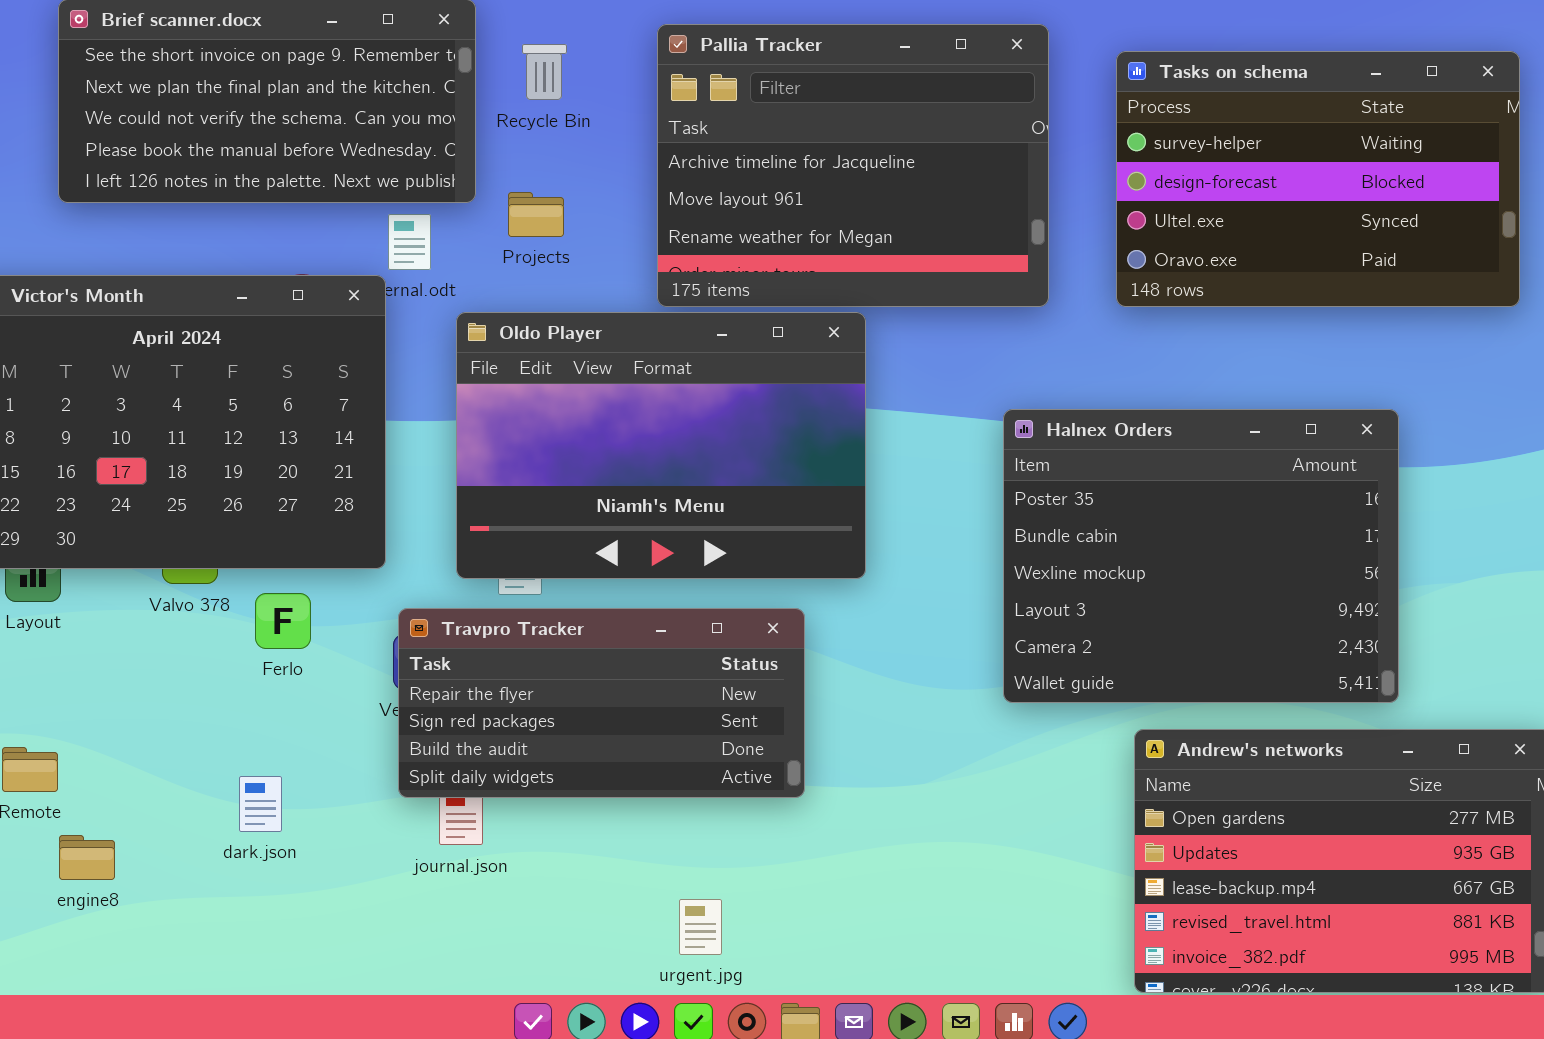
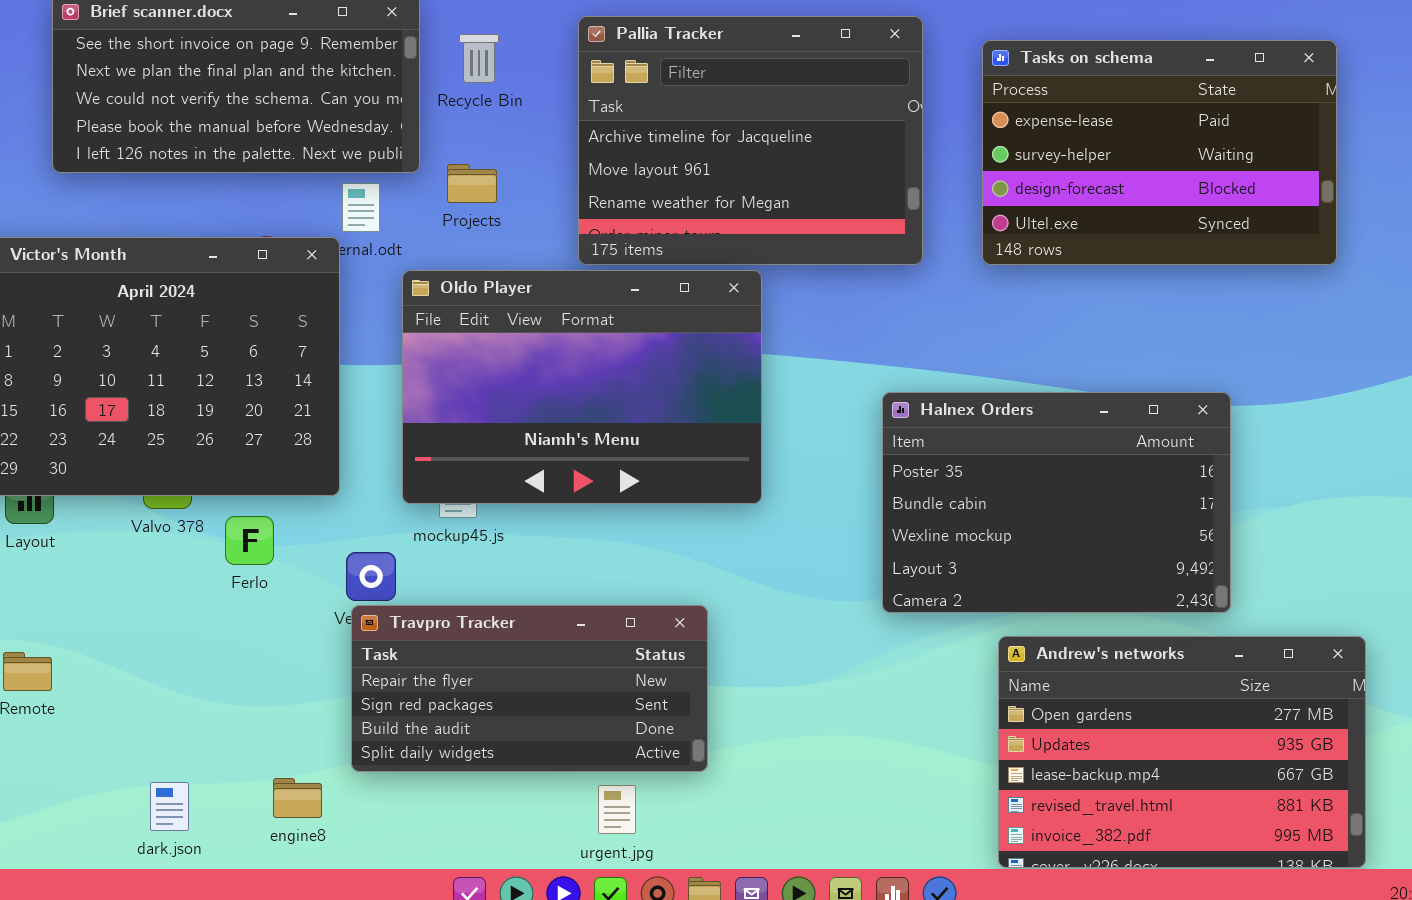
Tasks on schema: [1116,51,1520,307] -> [982,40,1337,265], scrolled up 1 row
Halnex Orders: [1003,409,1399,703] -> [882,392,1231,613], resized
Travpro Tracker: [398,608,805,798] -> [351,605,708,772], moved
dark.json: [239,776,282,832] -> [150,782,189,831], moved
engine8: [59,835,115,880] -> [273,778,322,818], moved

